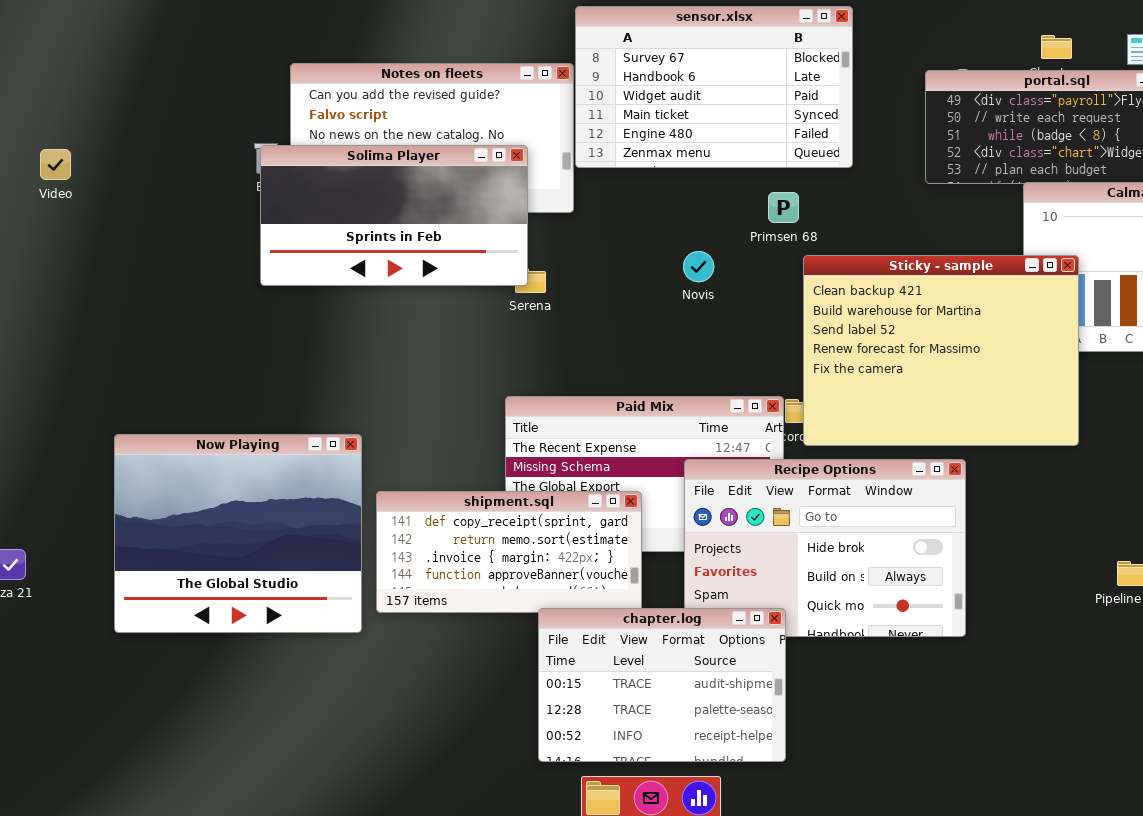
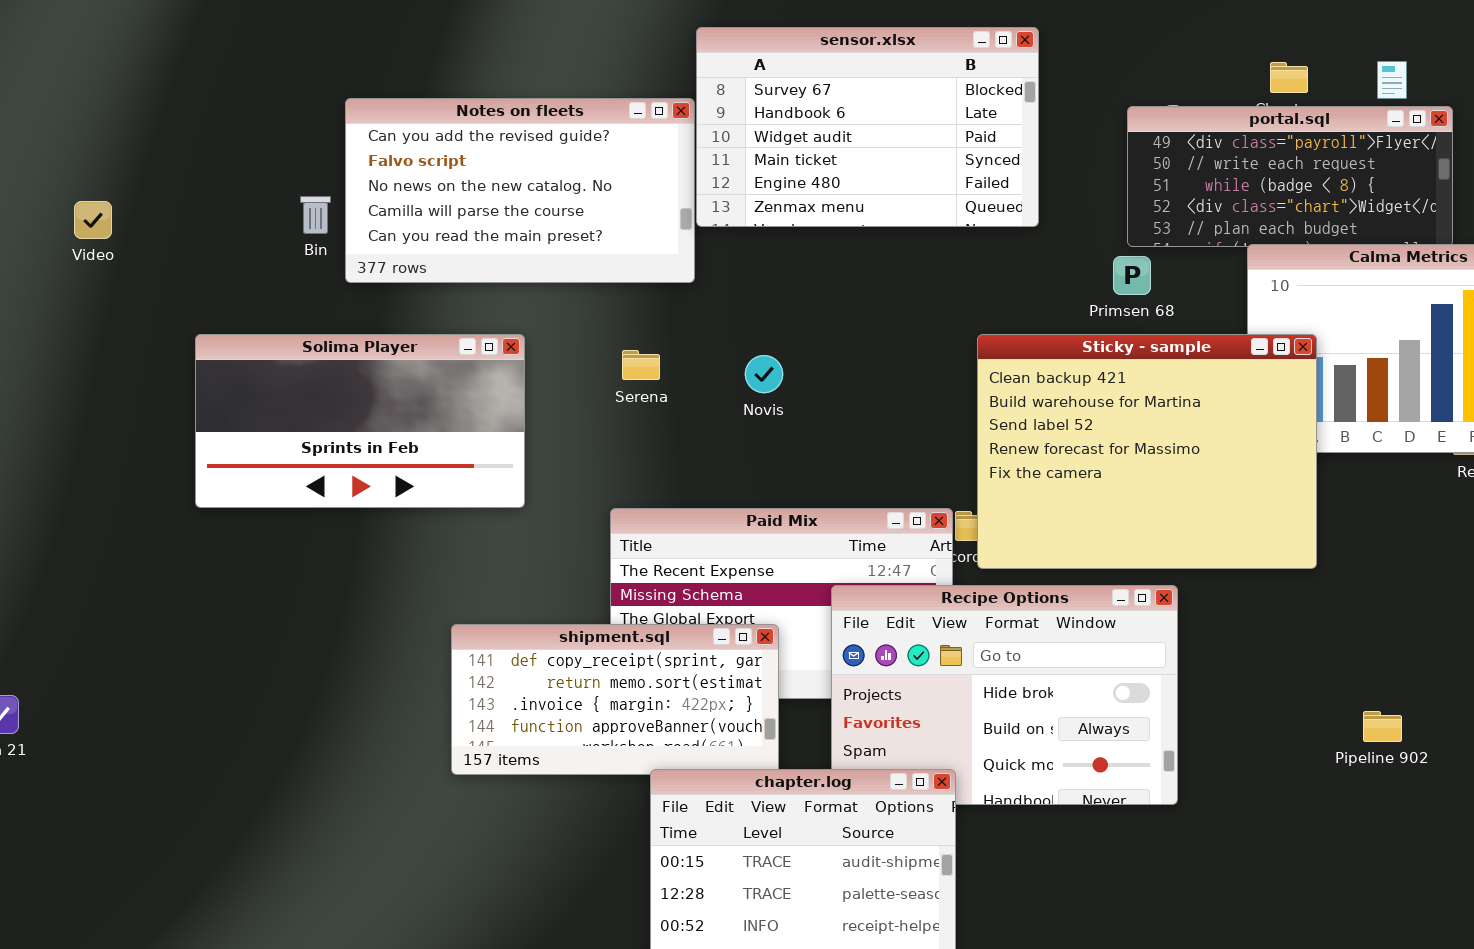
Solima Player: [260,145,528,286] -> [195,334,525,508], moved
Video: [40,149,71,180] -> [74,201,112,239], moved
Primsen 68: [768,192,799,223] -> [1113,256,1151,295], moved
Novis: [683,251,714,282] -> [745,355,783,393], moved
Now Playing: [114,434,362,633] -> none, closed

